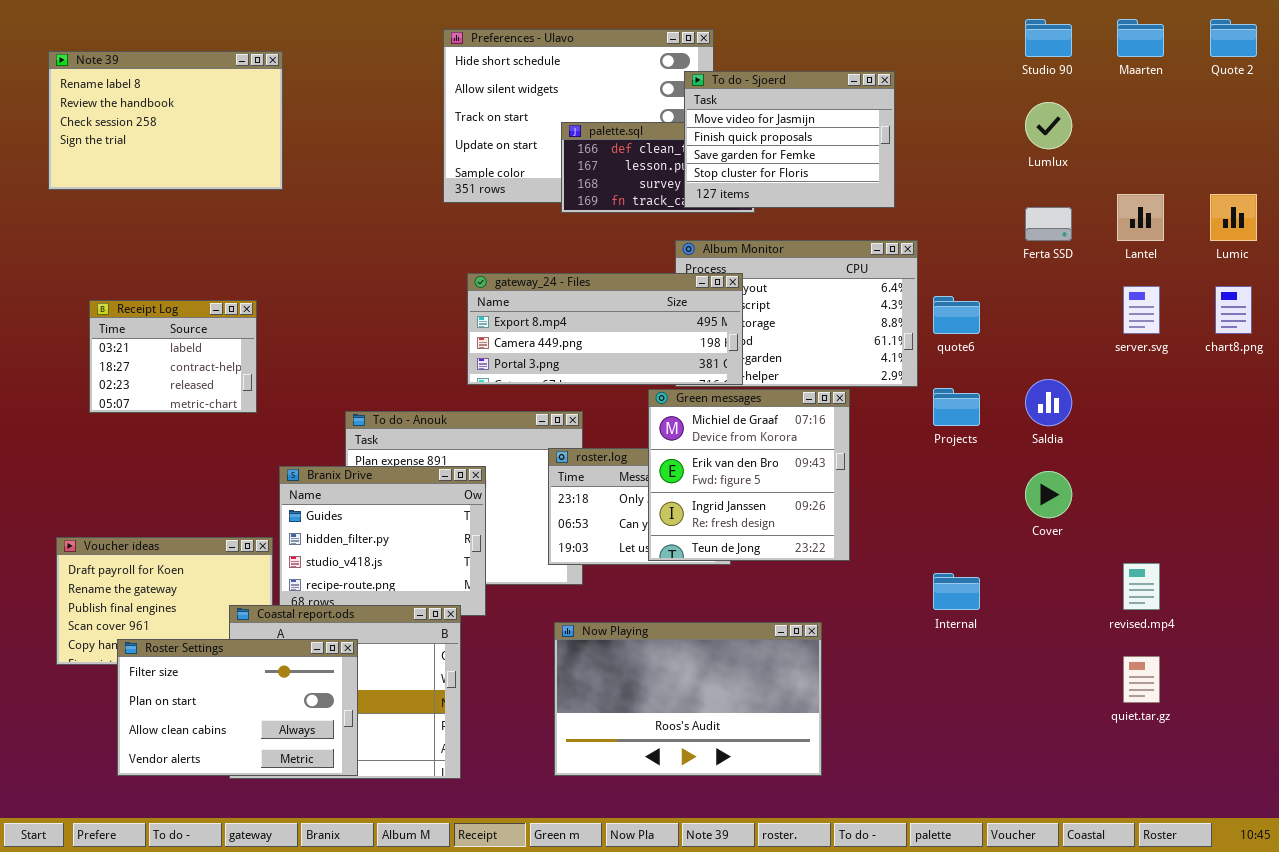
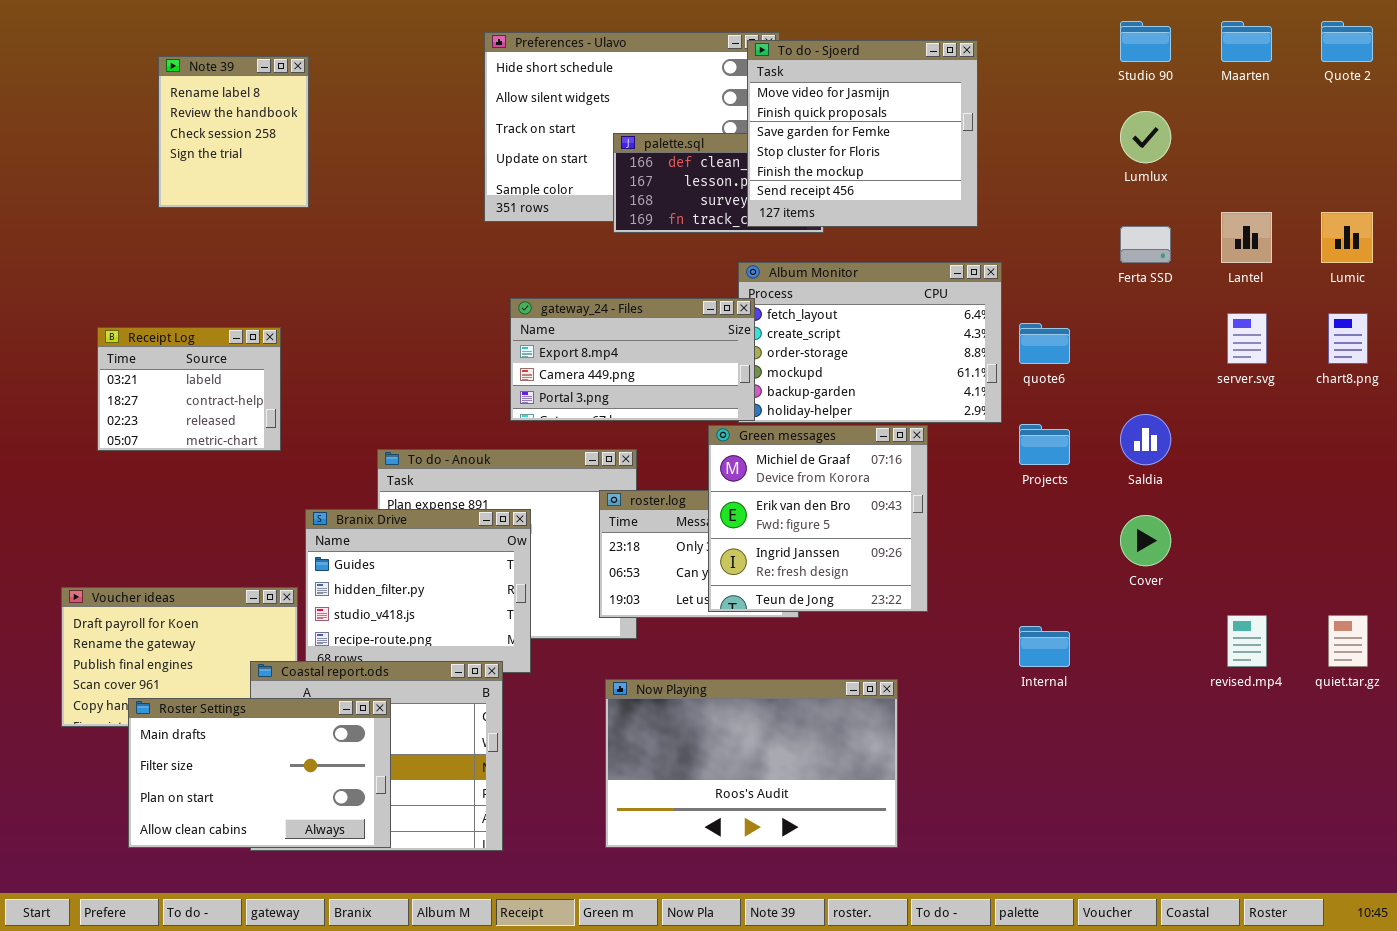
Note 39: [48,51,283,190] -> [158,56,309,208], resized
To do - Sjoerd: [684,71,895,208] -> [747,40,978,227], resized
gateway_24 - Files: [467,273,743,385] -> [510,298,755,421], resized
Roster Settings: [117,639,358,776] -> [128,698,391,848], scrolled up 1 row
quiet.tar.gz: [1123,656,1160,703] -> [1328,615,1368,667], moved

